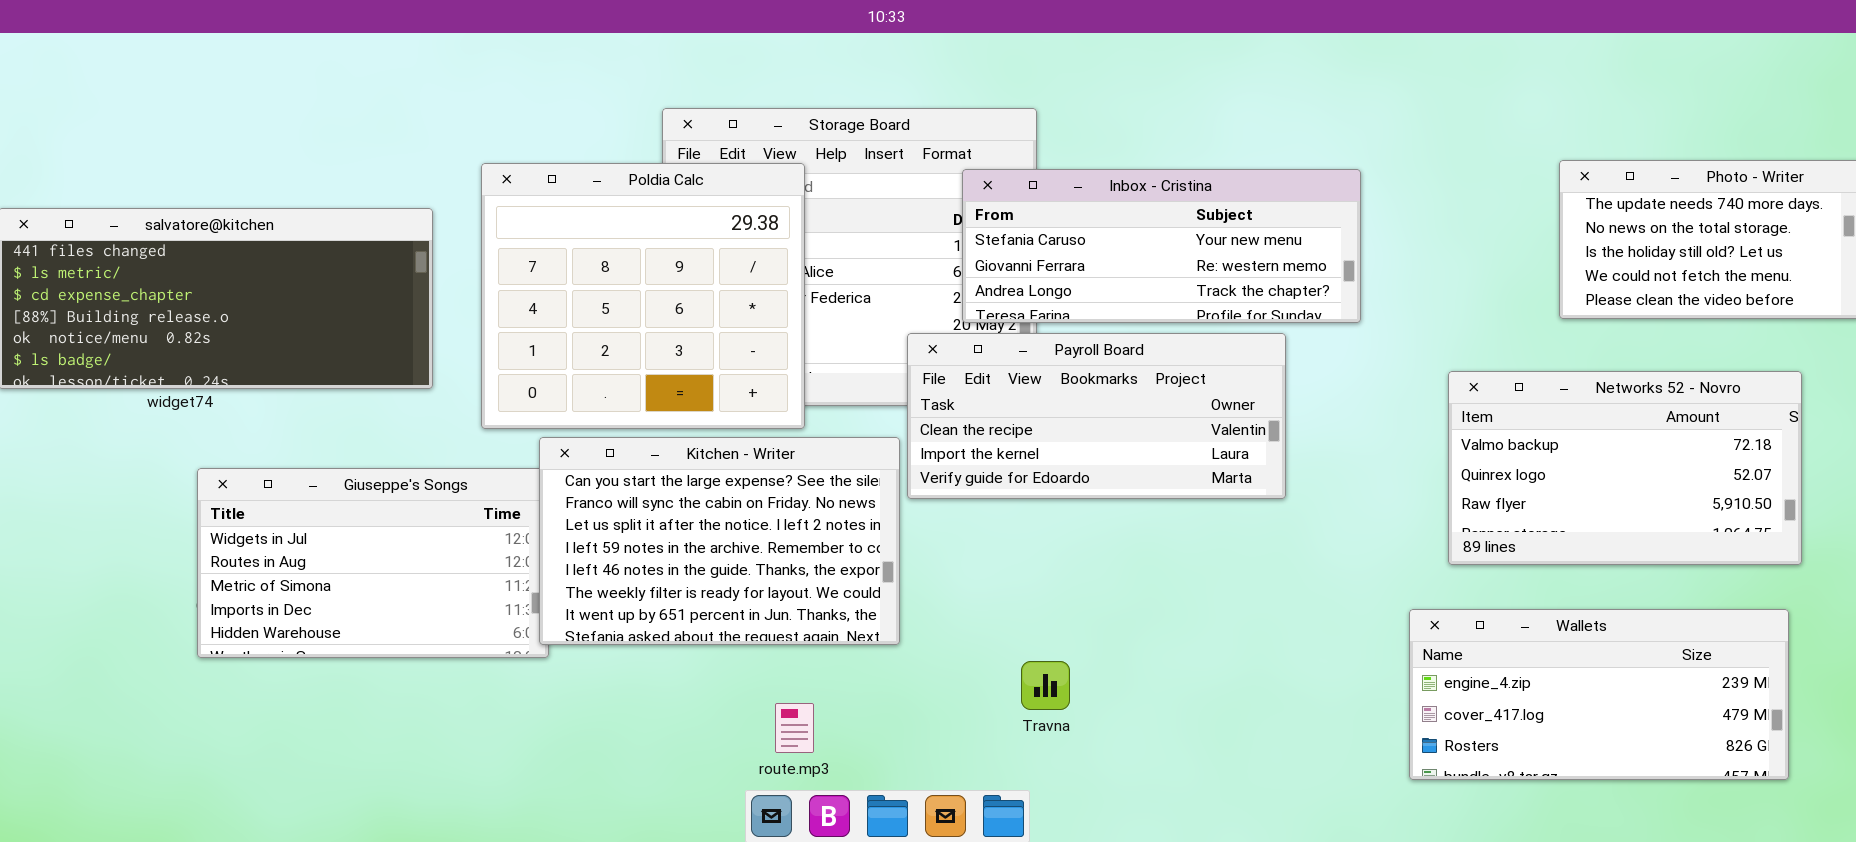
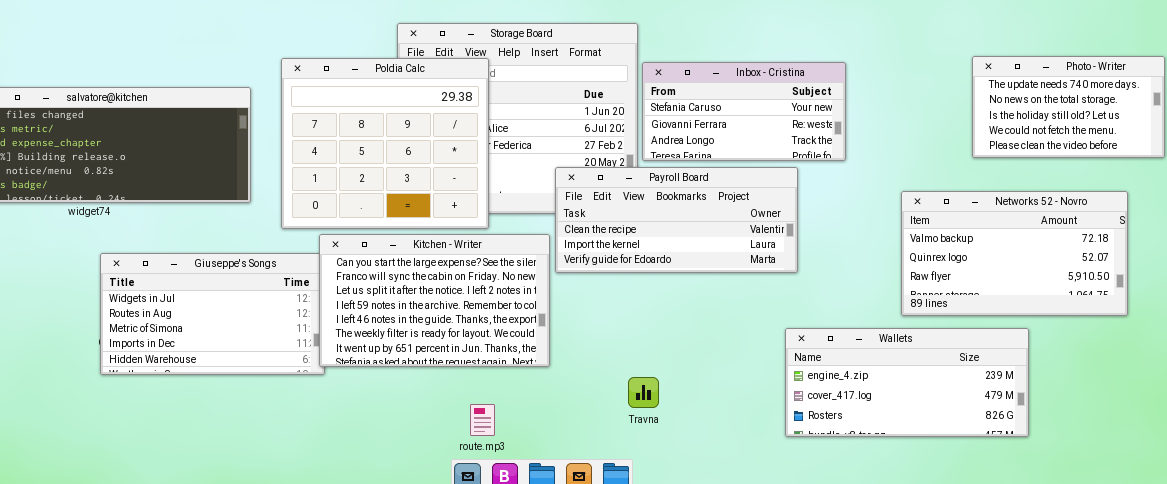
Inbox - Cristina: [962,169,1361,323] -> [642,62,846,161], resized
Wallets: [1409,609,1789,780] -> [785,328,1029,437], moved

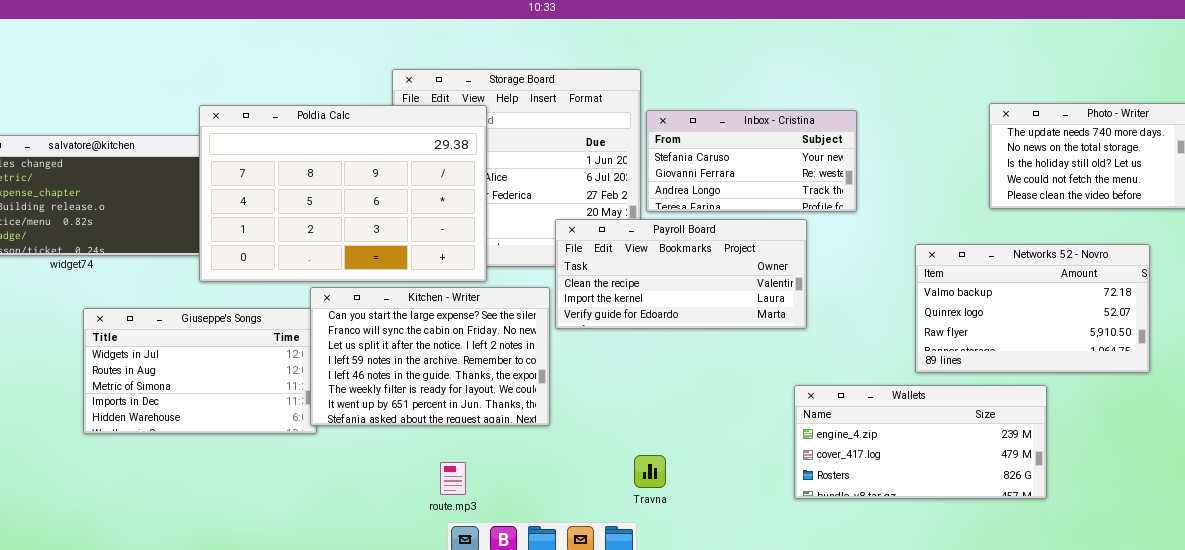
Poldia Calc: [281,58,489,229] -> [199,105,487,282], resized
Travna: [628,377,659,408] -> [634,455,666,488], moved
route.mp3: [470,404,495,436] -> [440,462,466,495], moved

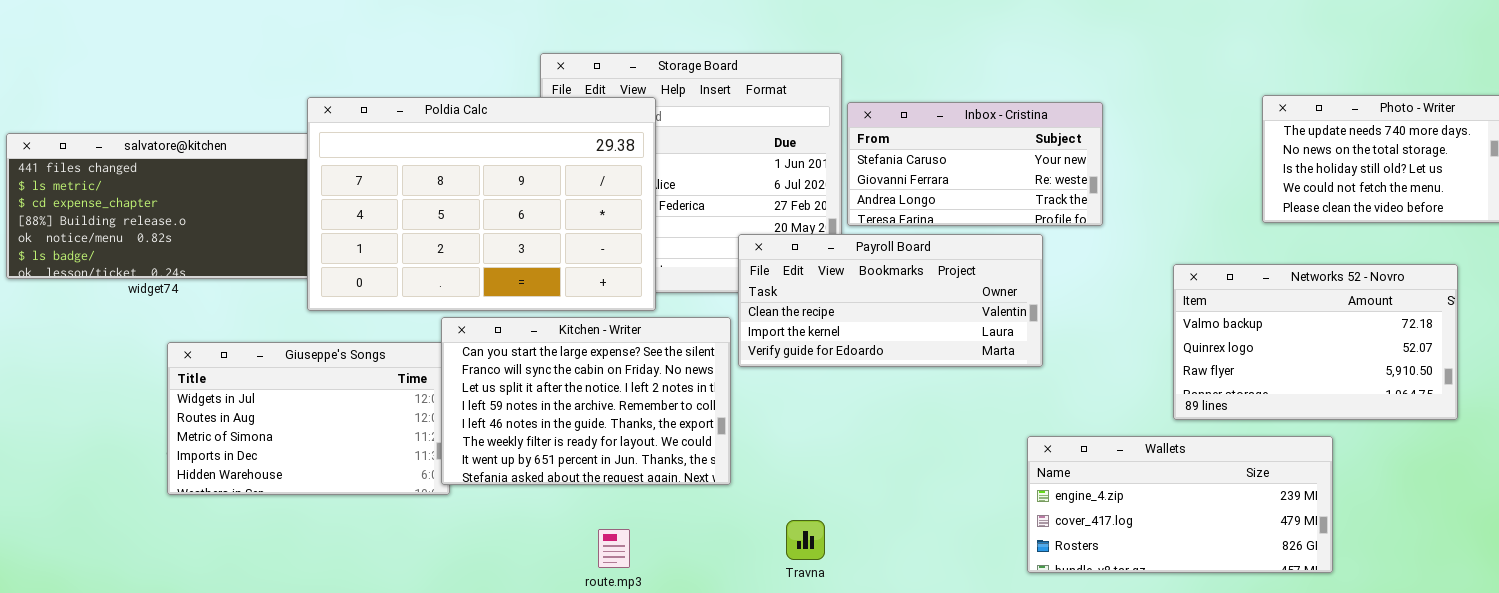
Travna: [634,455,666,488] -> [786,520,825,560], moved

